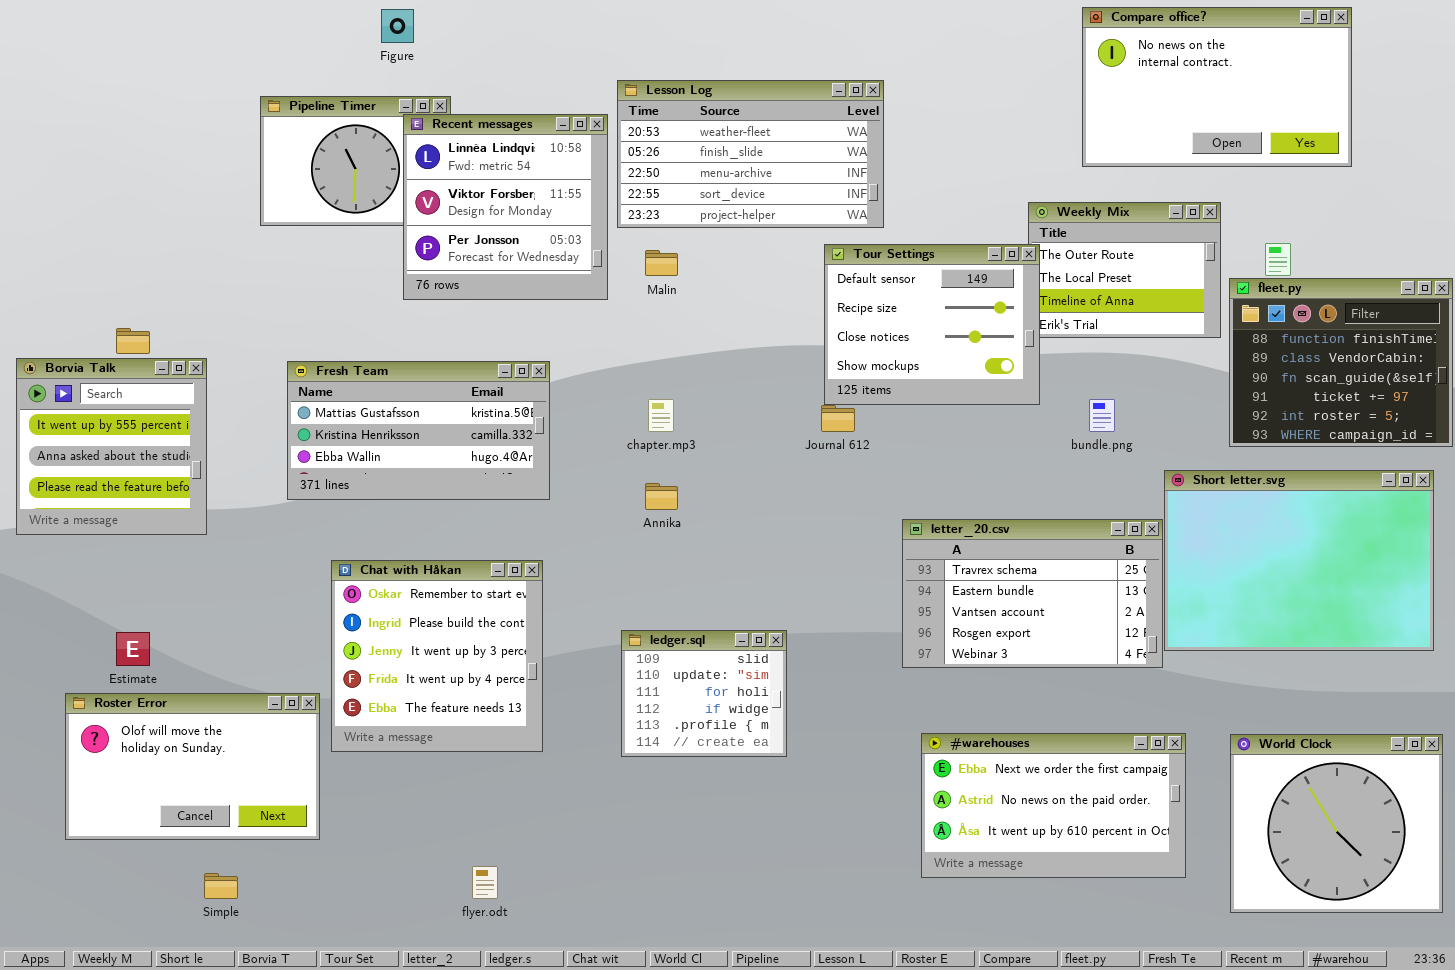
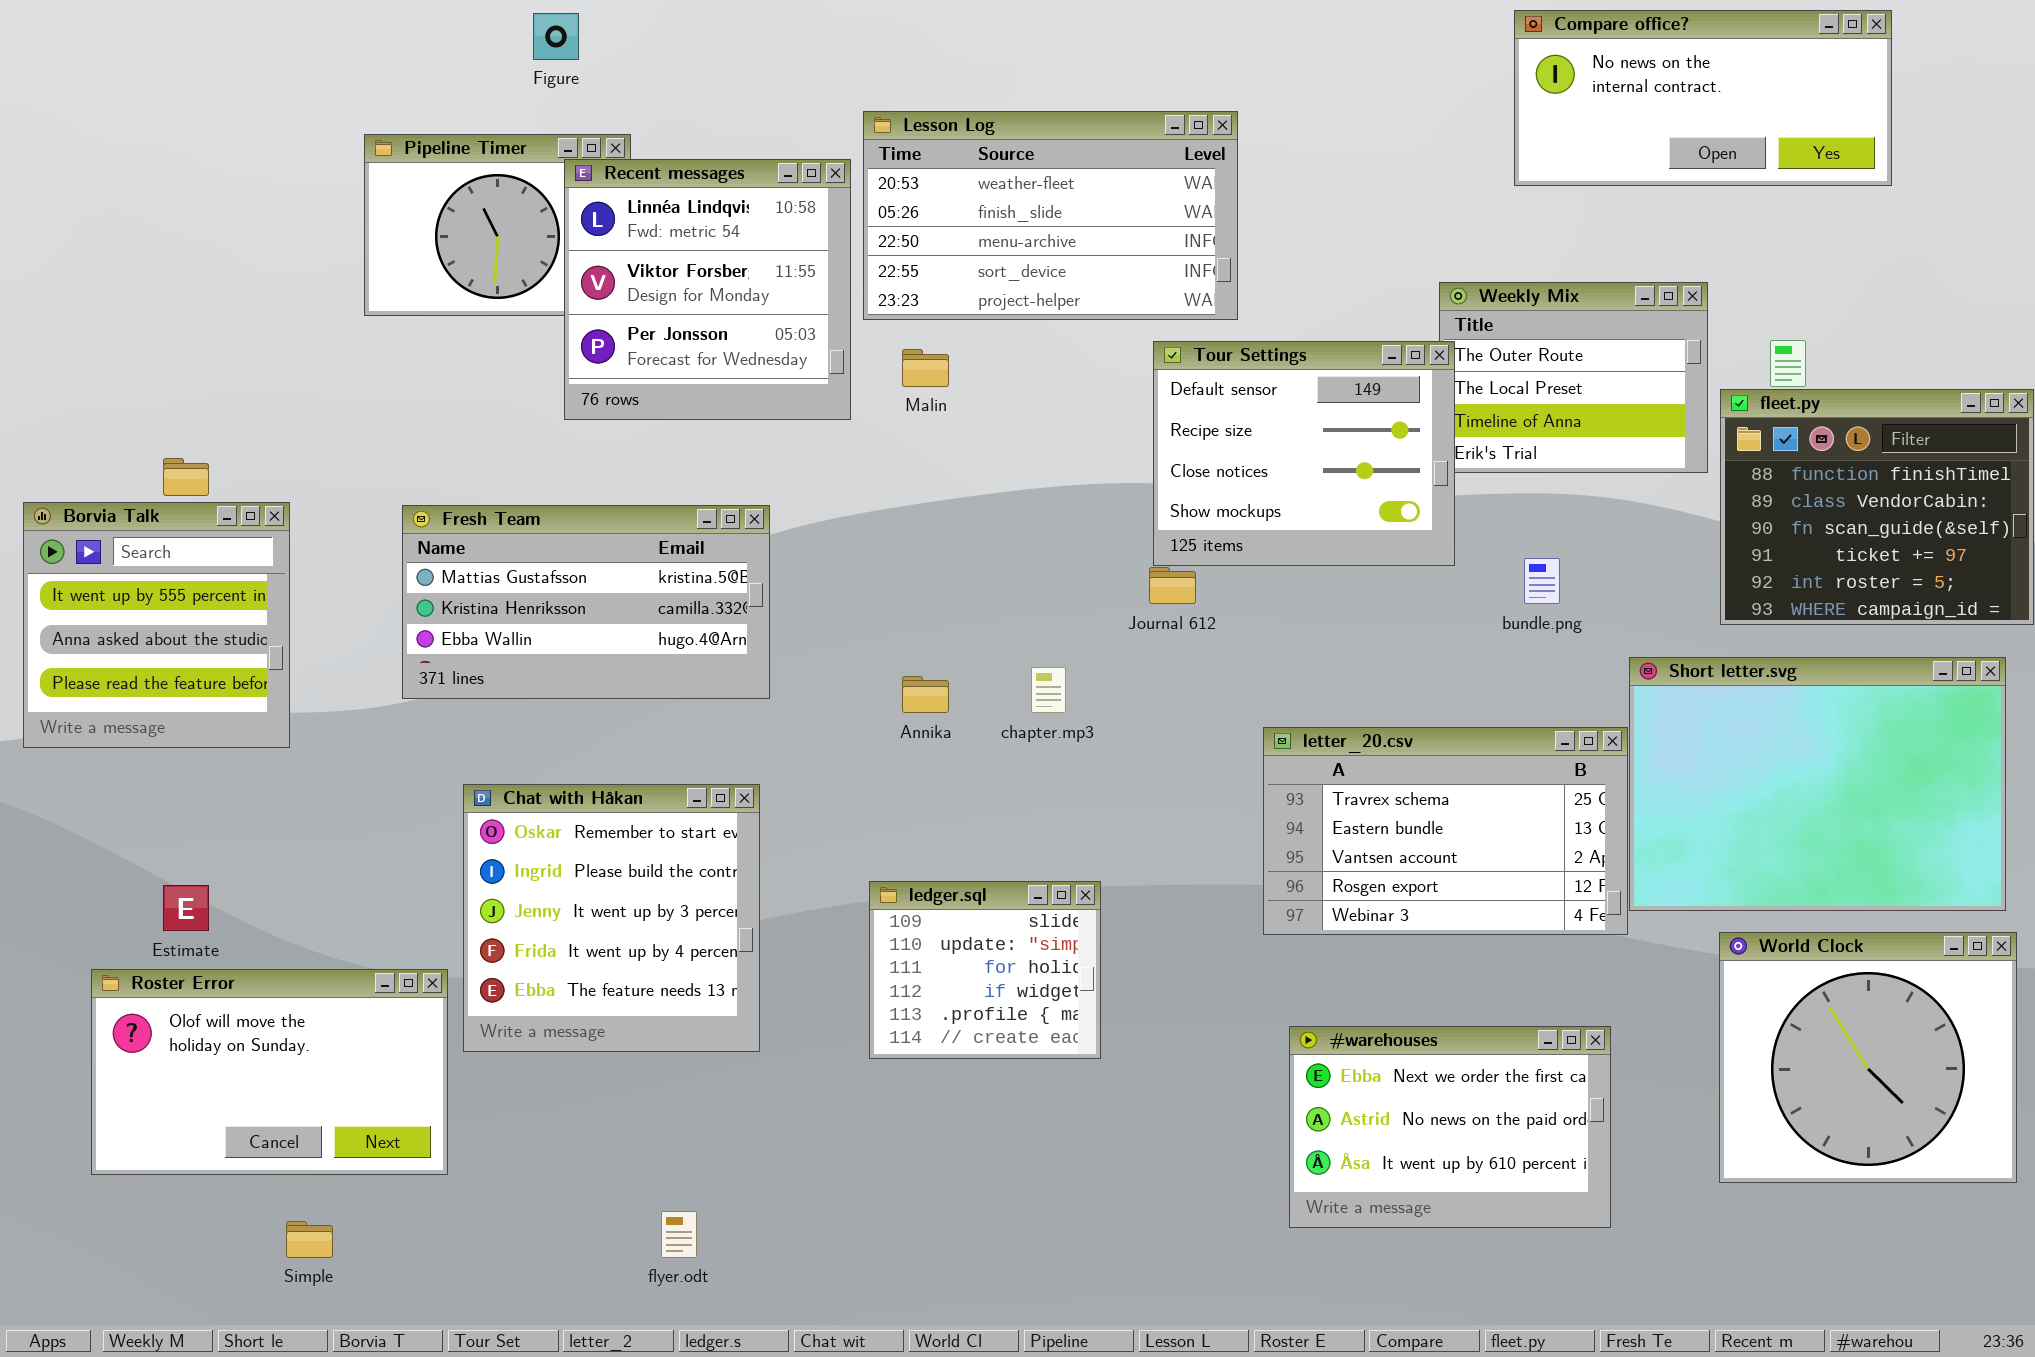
Compare office?: [1082,7,1352,167] -> [1514,10,1892,186], resized
chapter.mp3: [648,399,674,432] -> [1031,667,1066,713], moved
#warehouses: [921,733,1186,878] -> [1289,1026,1611,1228], resized
World Clock: [1230,734,1443,913] -> [1719,932,2017,1183], moved

